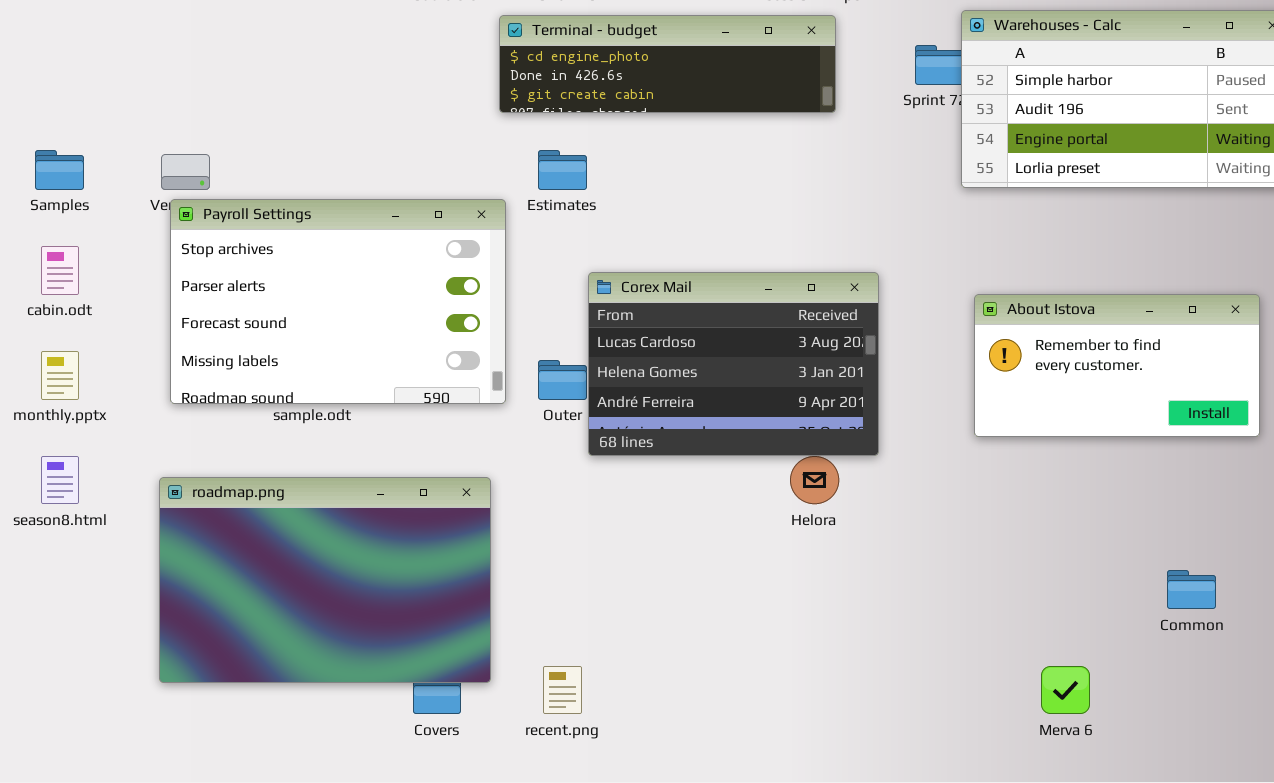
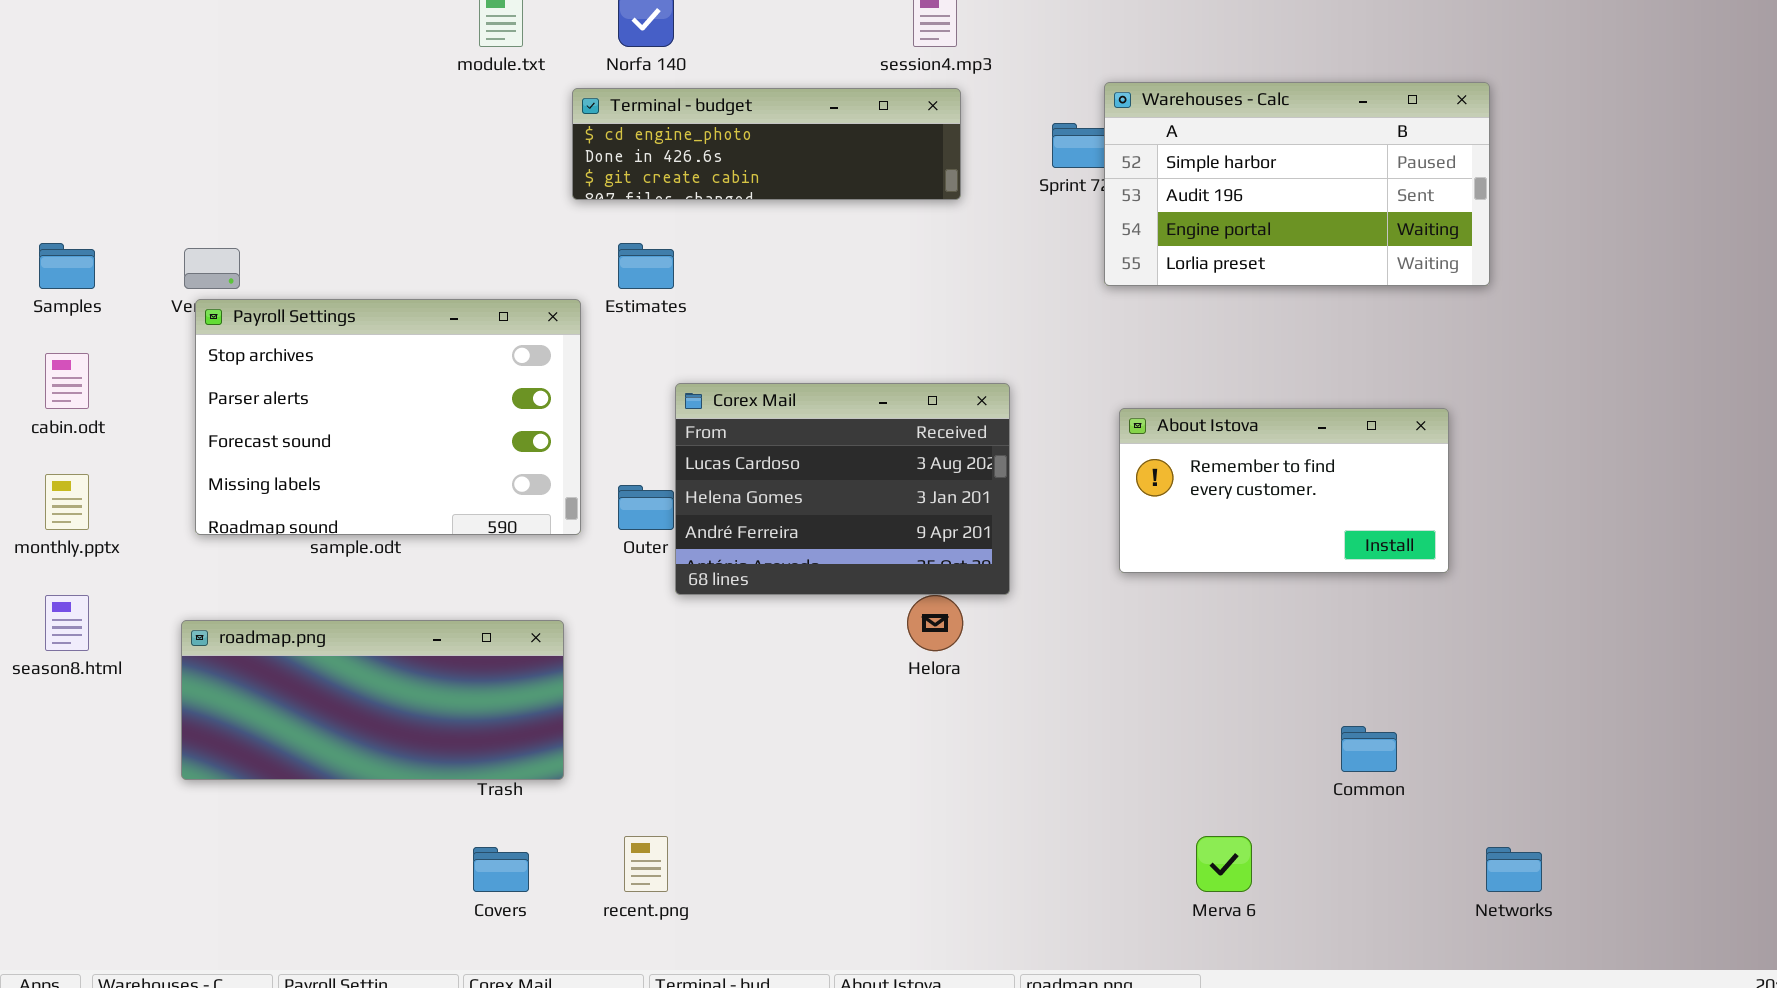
roadmap.png: [159,477,491,683] -> [181,620,564,780], resized

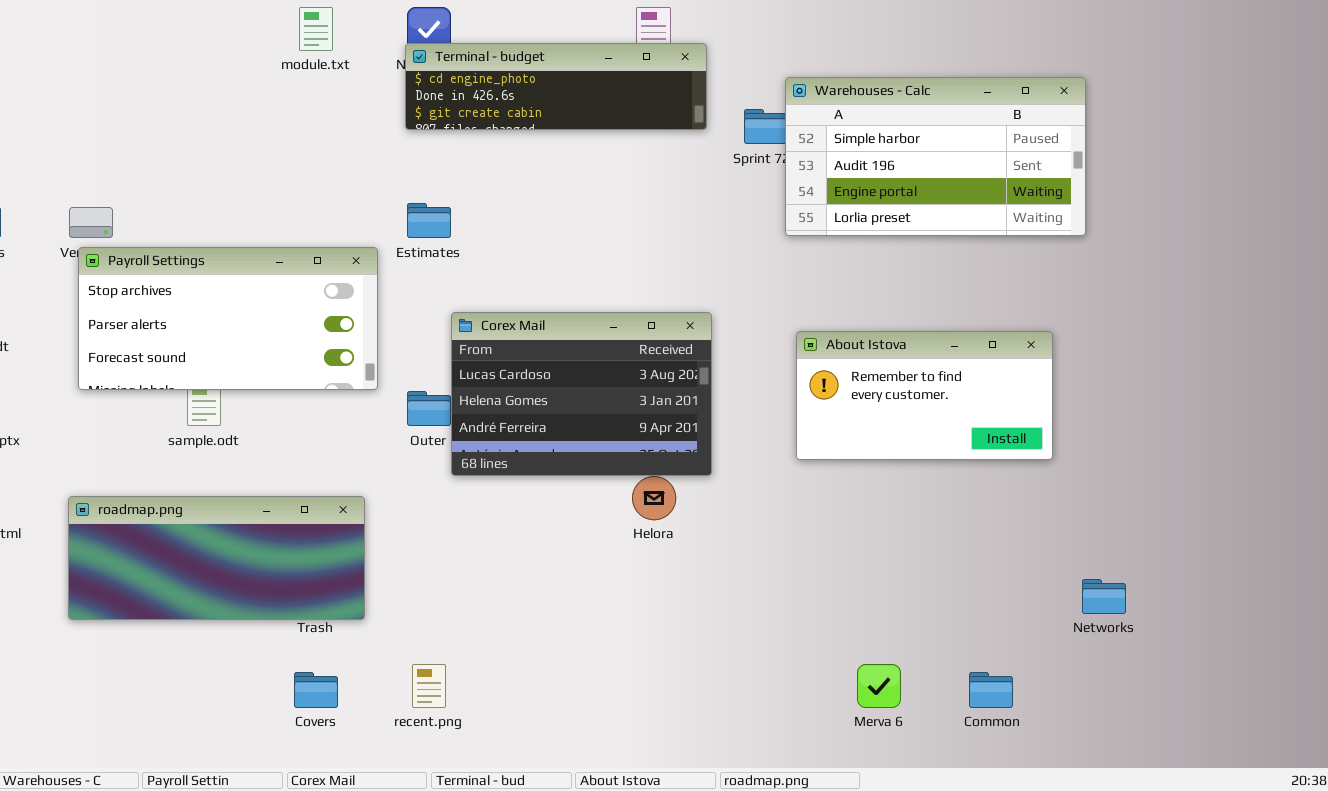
Terminal - budget: [572,88,961,200] -> [405,43,707,130], moved
Payroll Settings: [195,299,581,535] -> [78,247,378,390], resized
Common: [1341,726,1397,772] -> [969,672,1013,708], moved
Networks: [1486,847,1542,892] -> [1082,579,1126,614], moved

